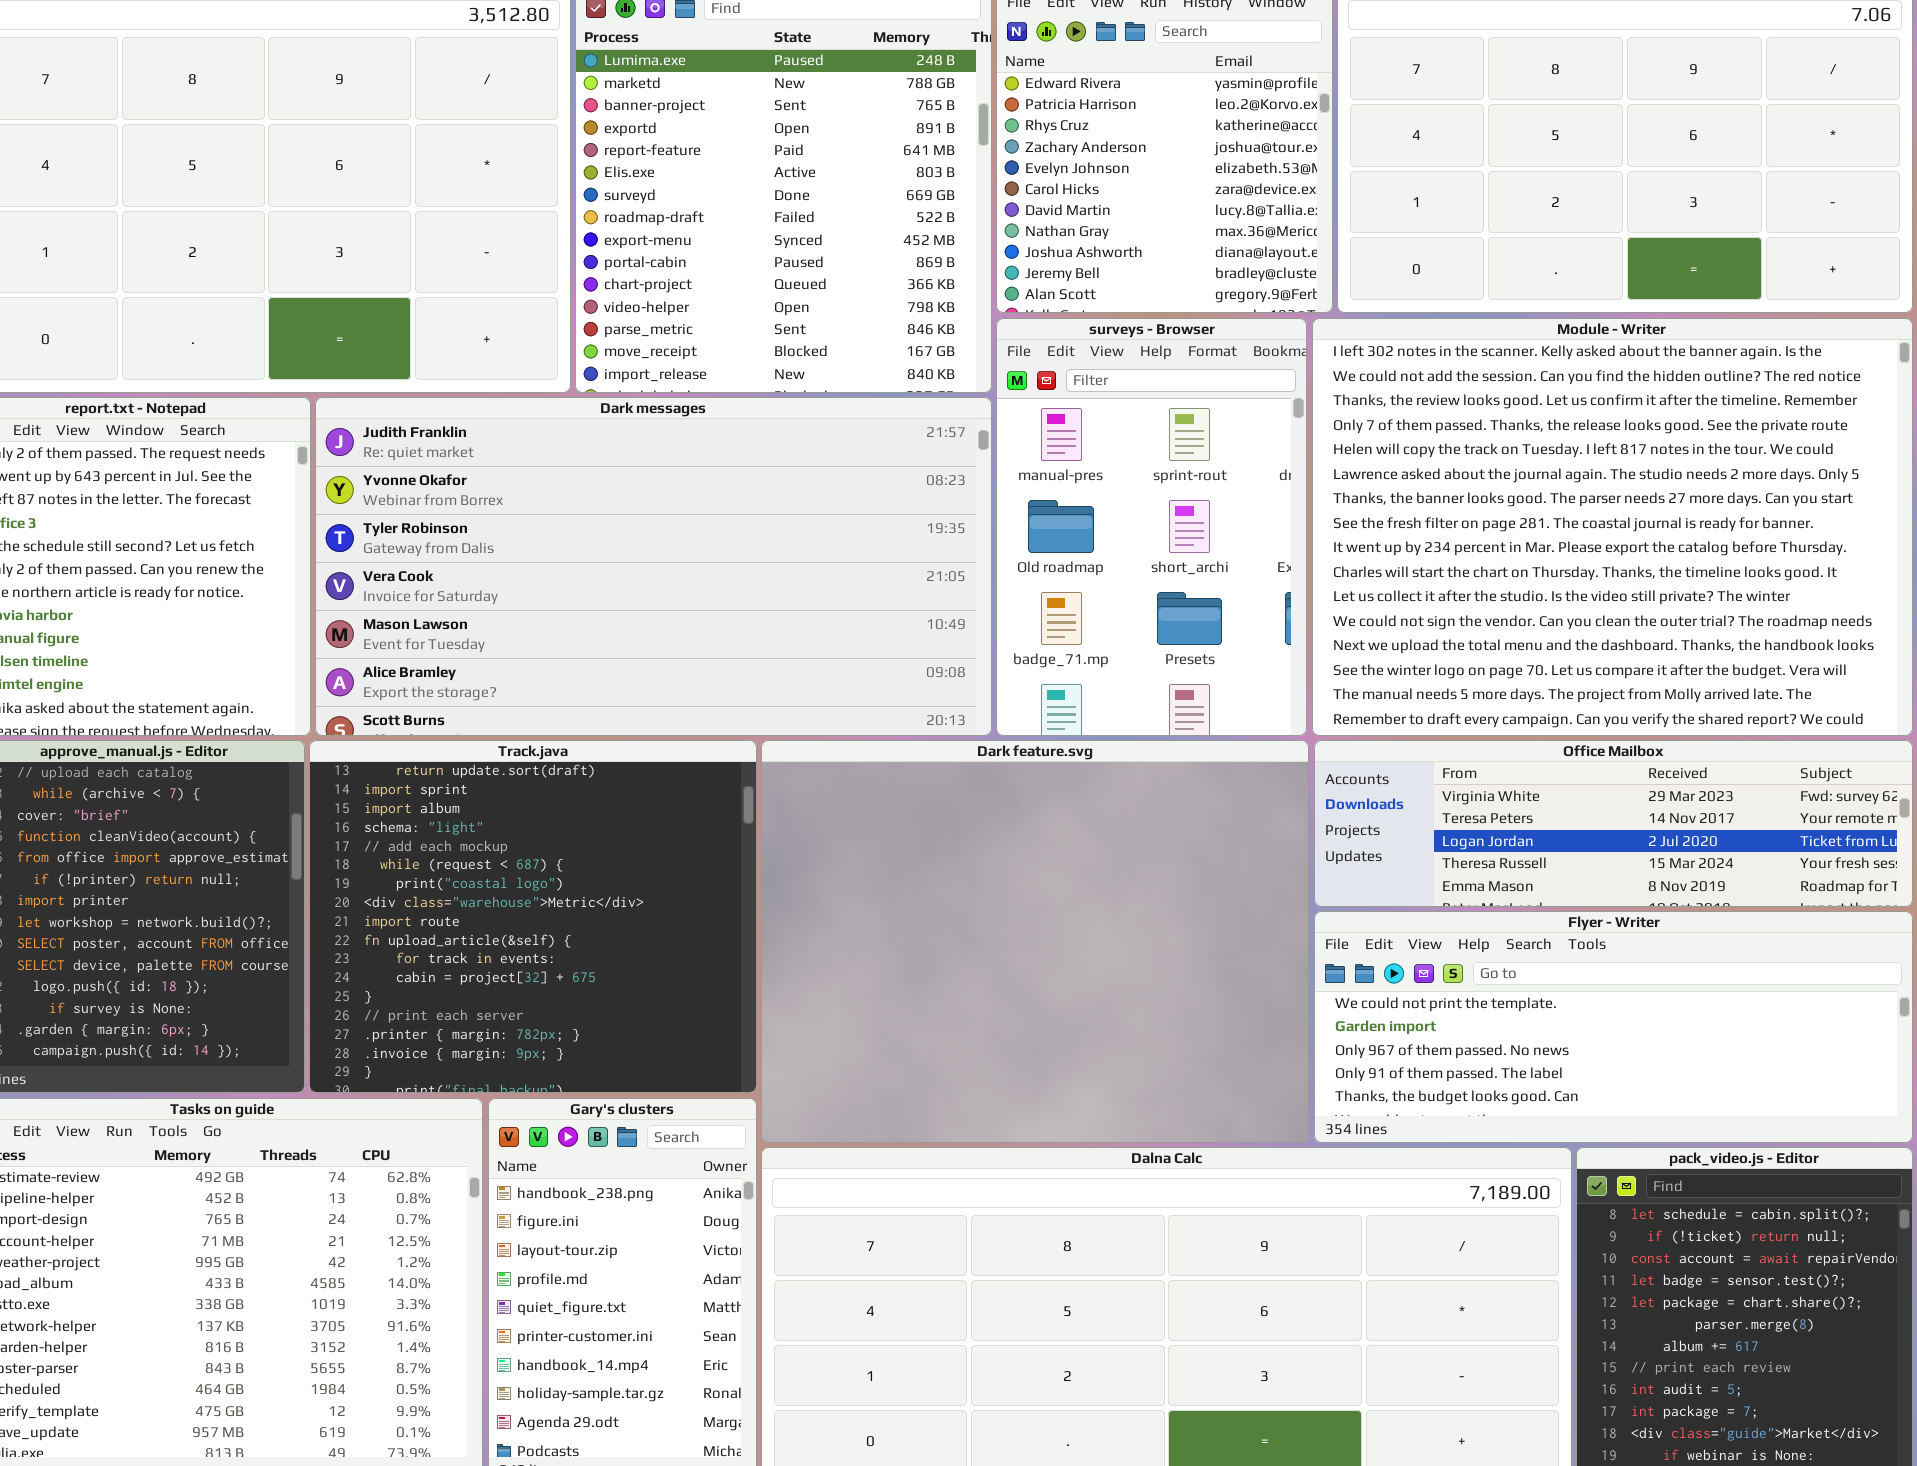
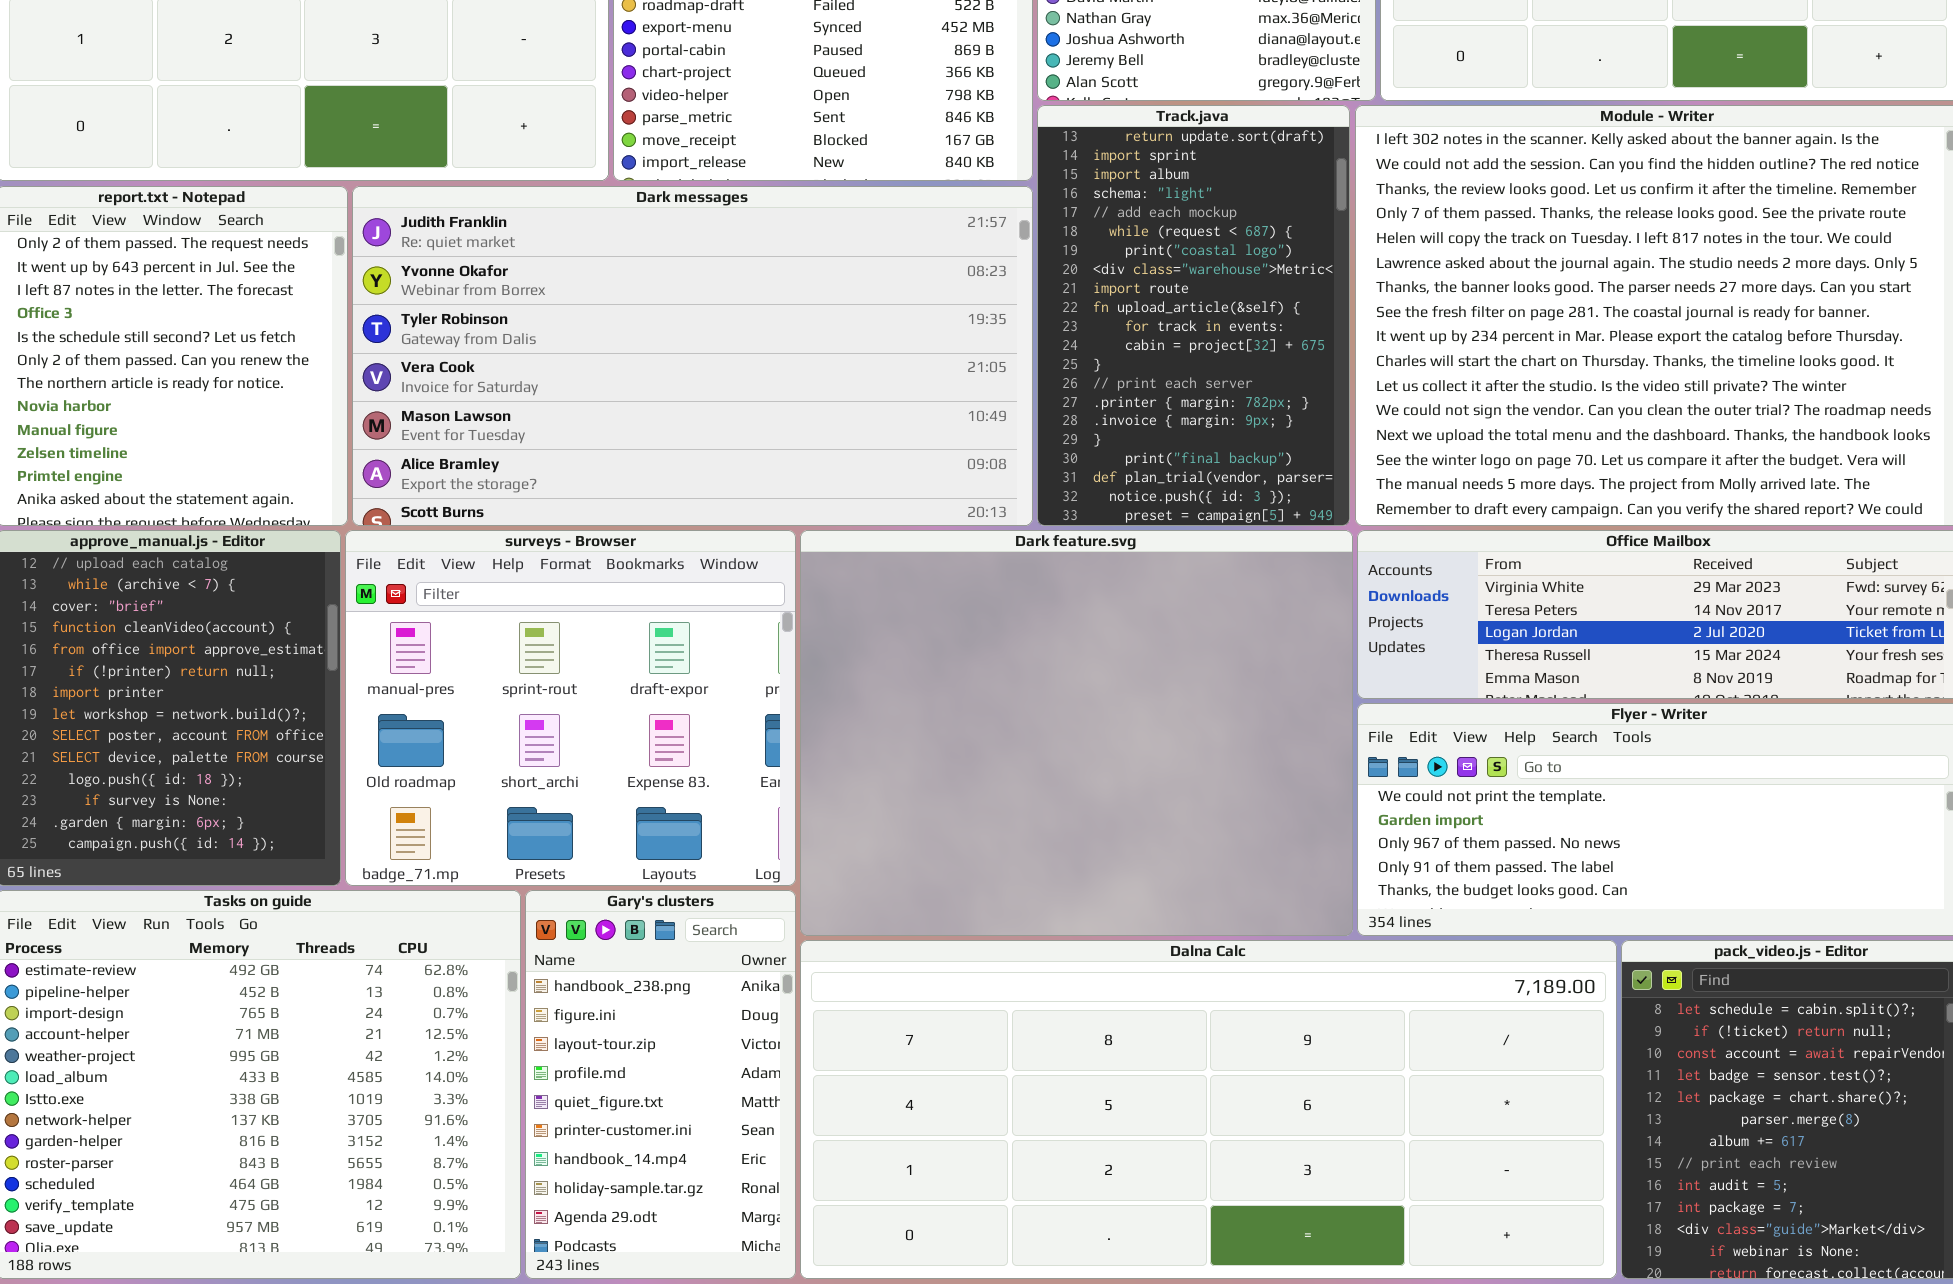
surveys - Browser: [996,318,1307,736] -> [345,530,796,886], moved, resized
Track.java: [309,740,757,1093] -> [1037,105,1350,526], moved, resized

